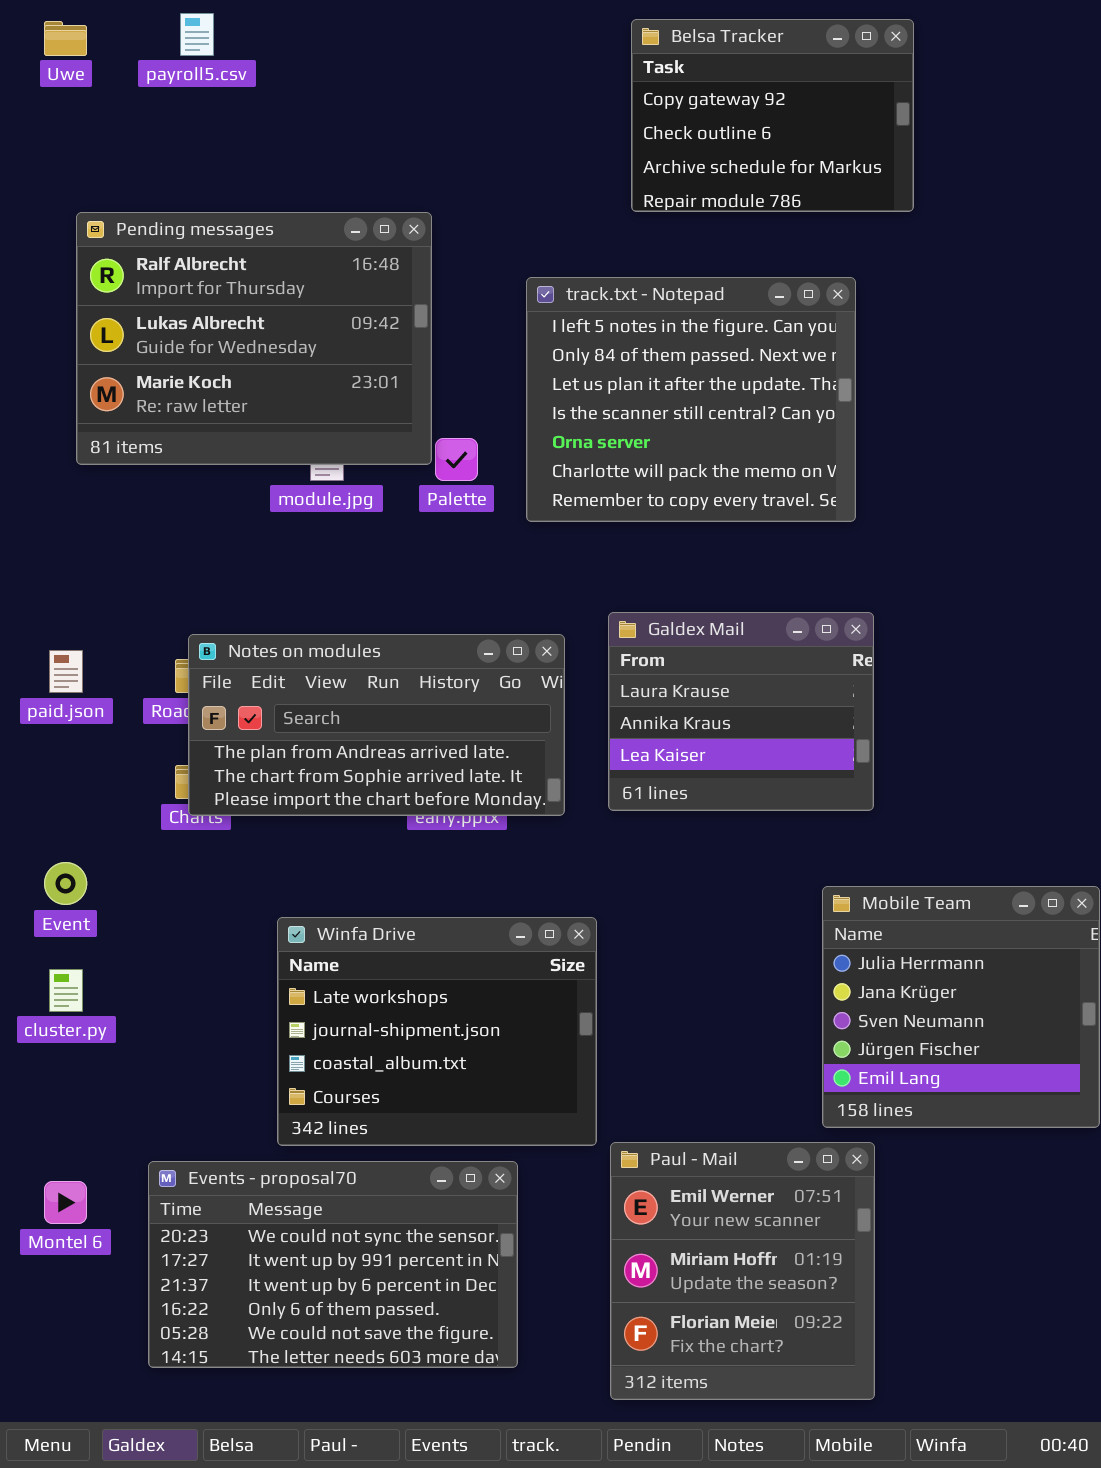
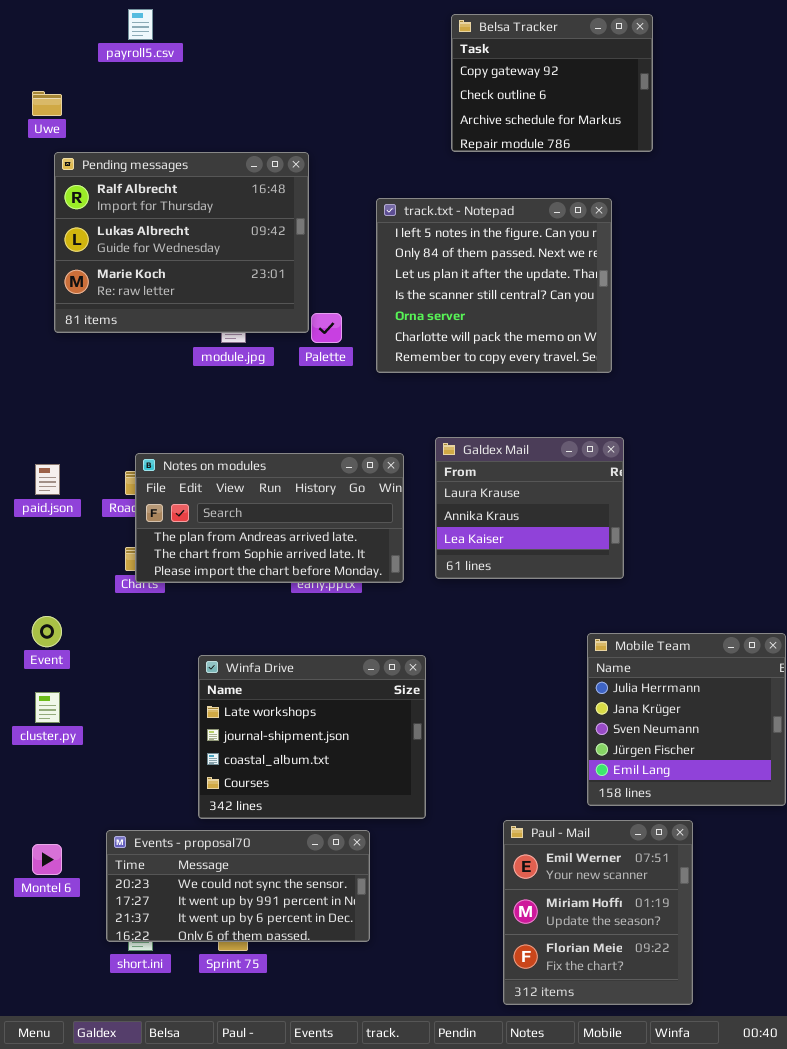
Uwe: [44,21,87,56] -> [32,91,62,116], moved
Paul - Mail: [610,1142,875,1400] -> [503,820,693,1005], moved
Events - proposal70: [148,1161,518,1368] -> [106,830,370,942], resized

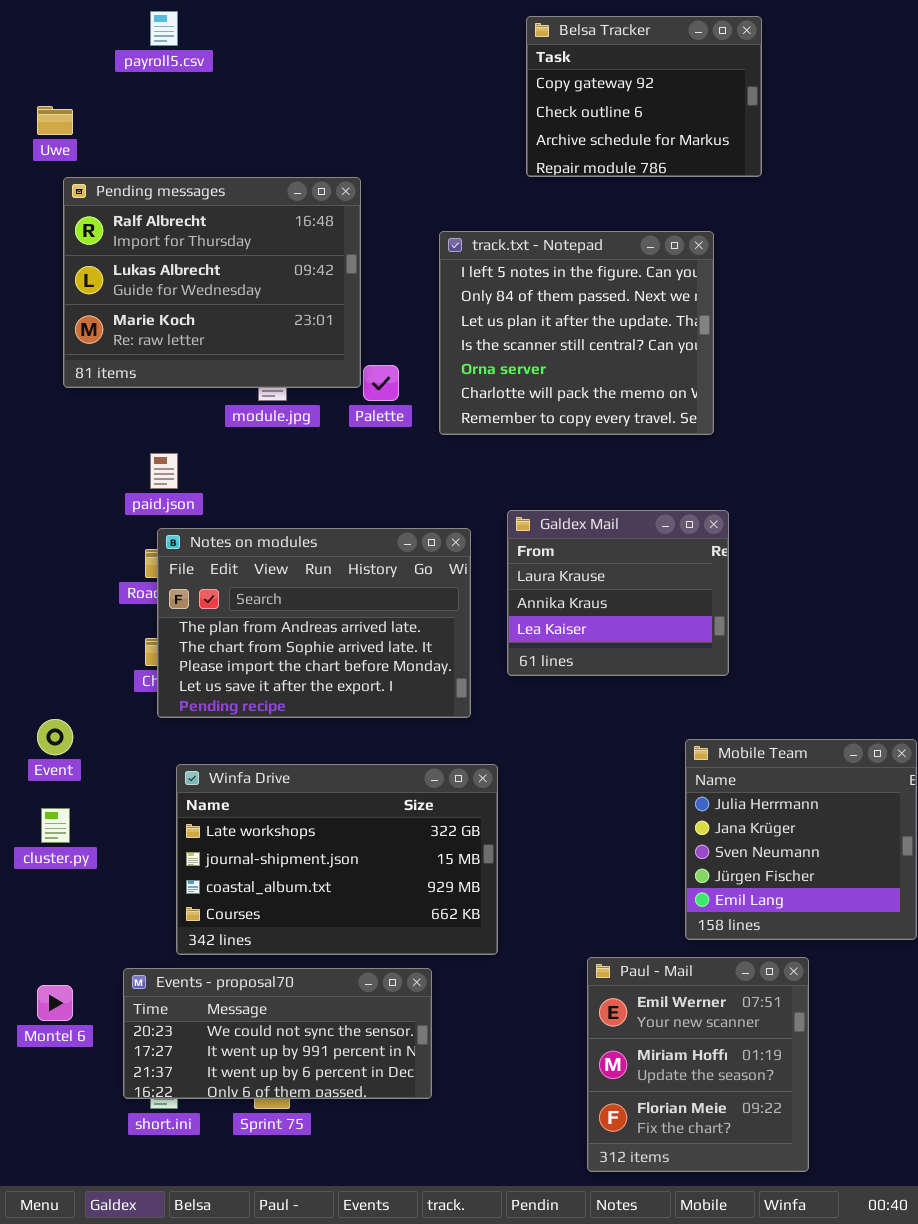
Notes on modules: [135,453,404,583] -> [157,528,471,718], resized
paid.json: [35,464,60,495] -> [150,453,178,489], moved
Winfa Drive: [198,655,426,819] -> [176,764,498,955], resized

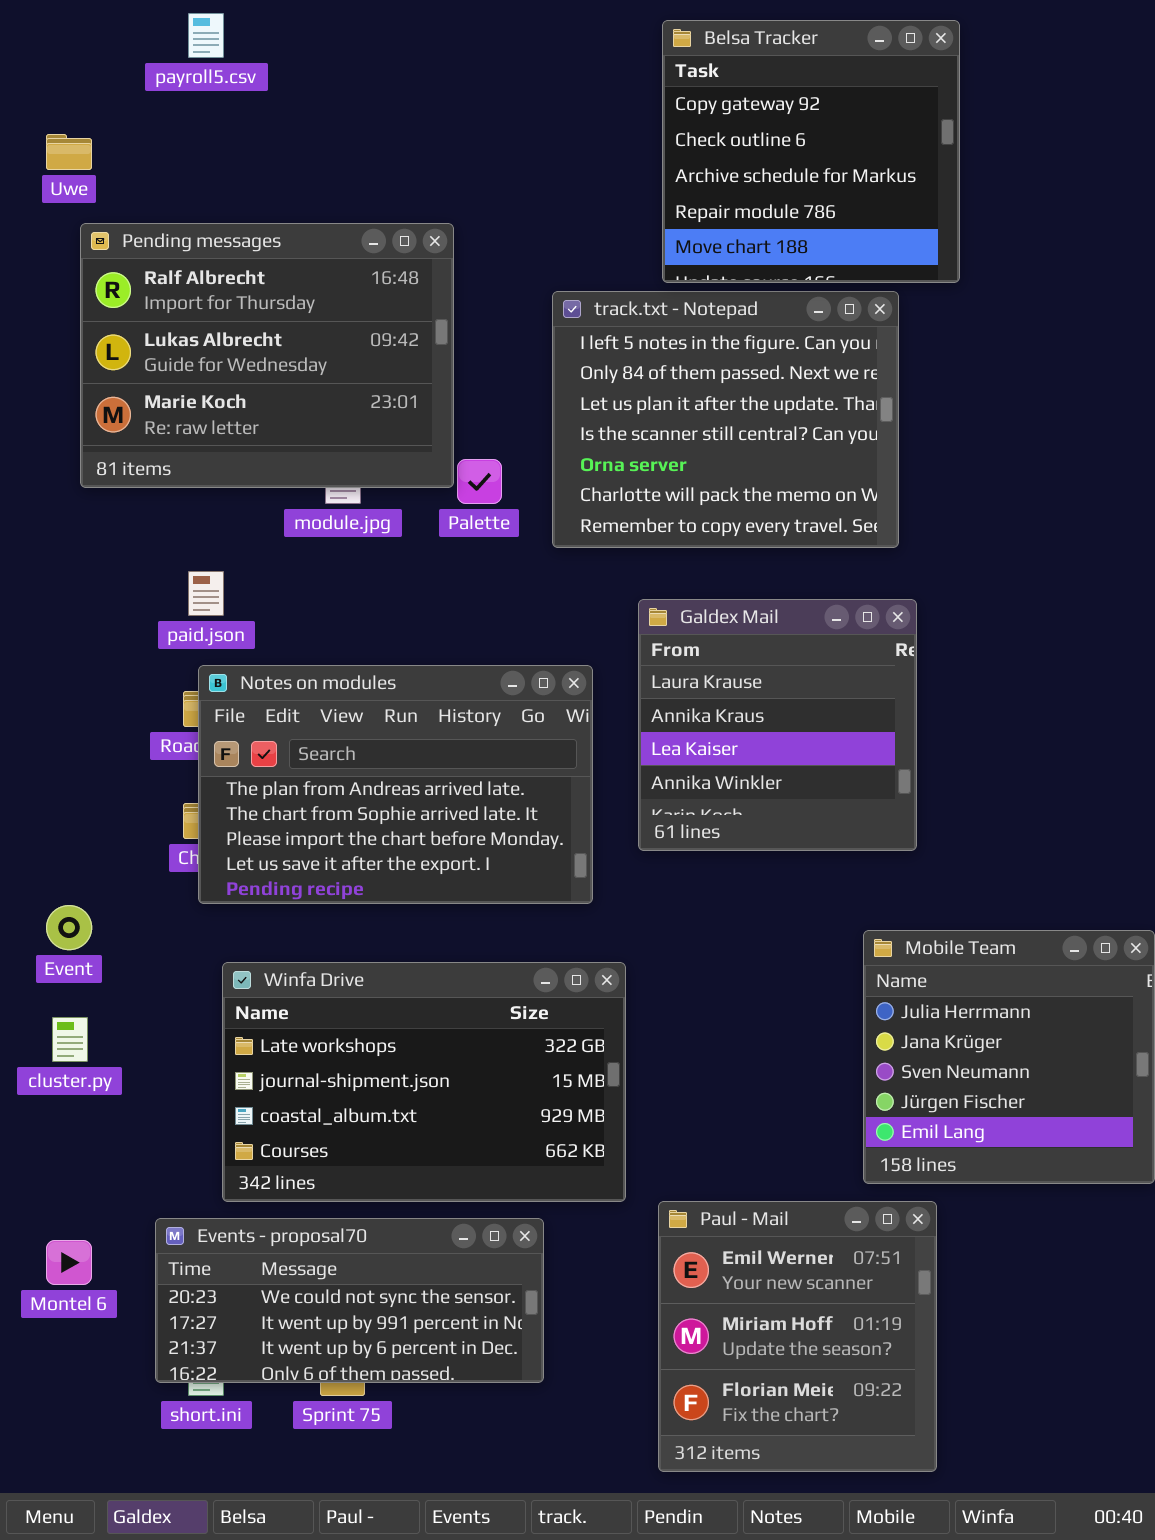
Belsa Tracker: [526,16,762,177] -> [662,20,960,283], resized
Galdex Mail: [507,510,729,676] -> [638,599,917,851], resized
Paul - Mail: [587,957,809,1172] -> [658,1201,937,1472], moved

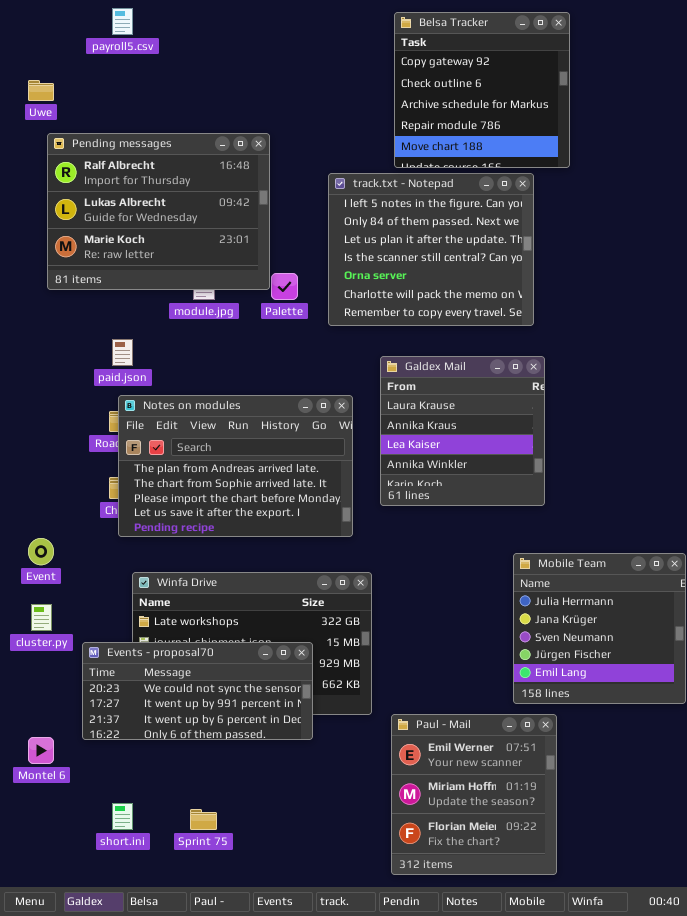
Events - proposal70: [155,1218,544,1383] -> [82,642,313,740], moved

